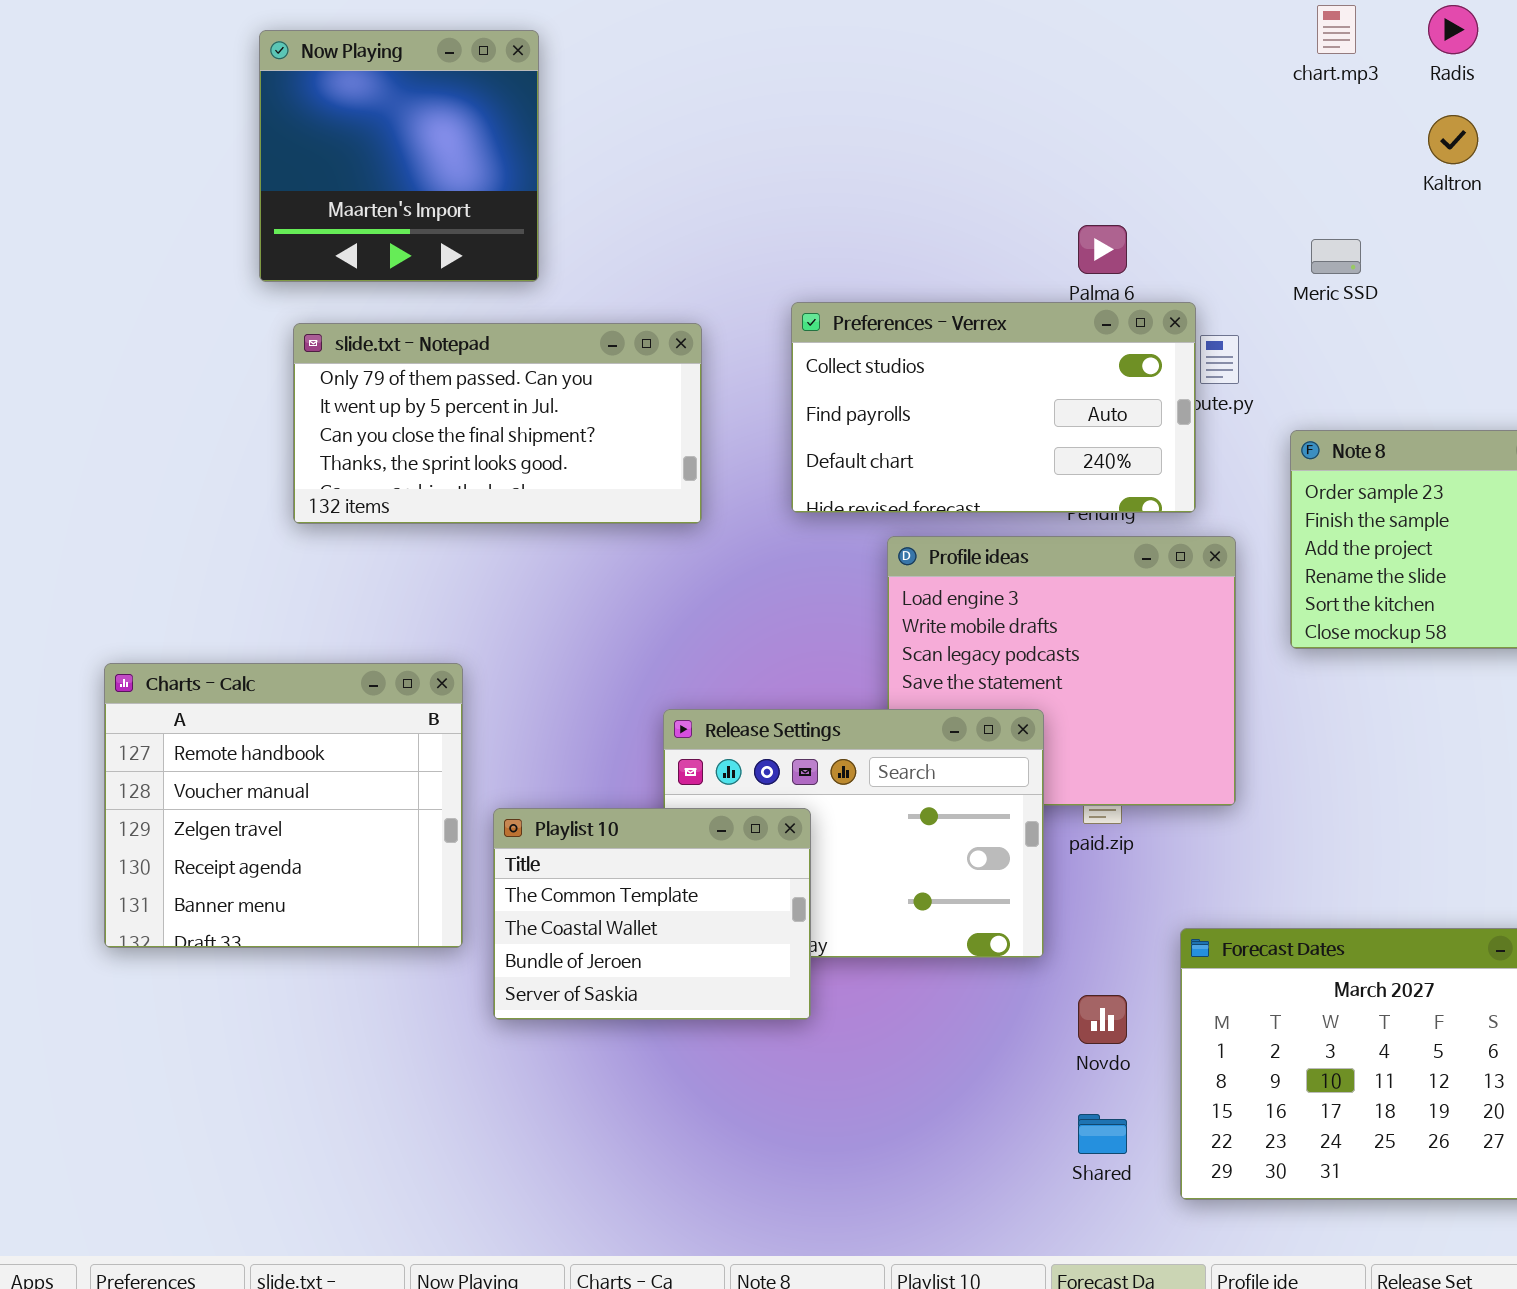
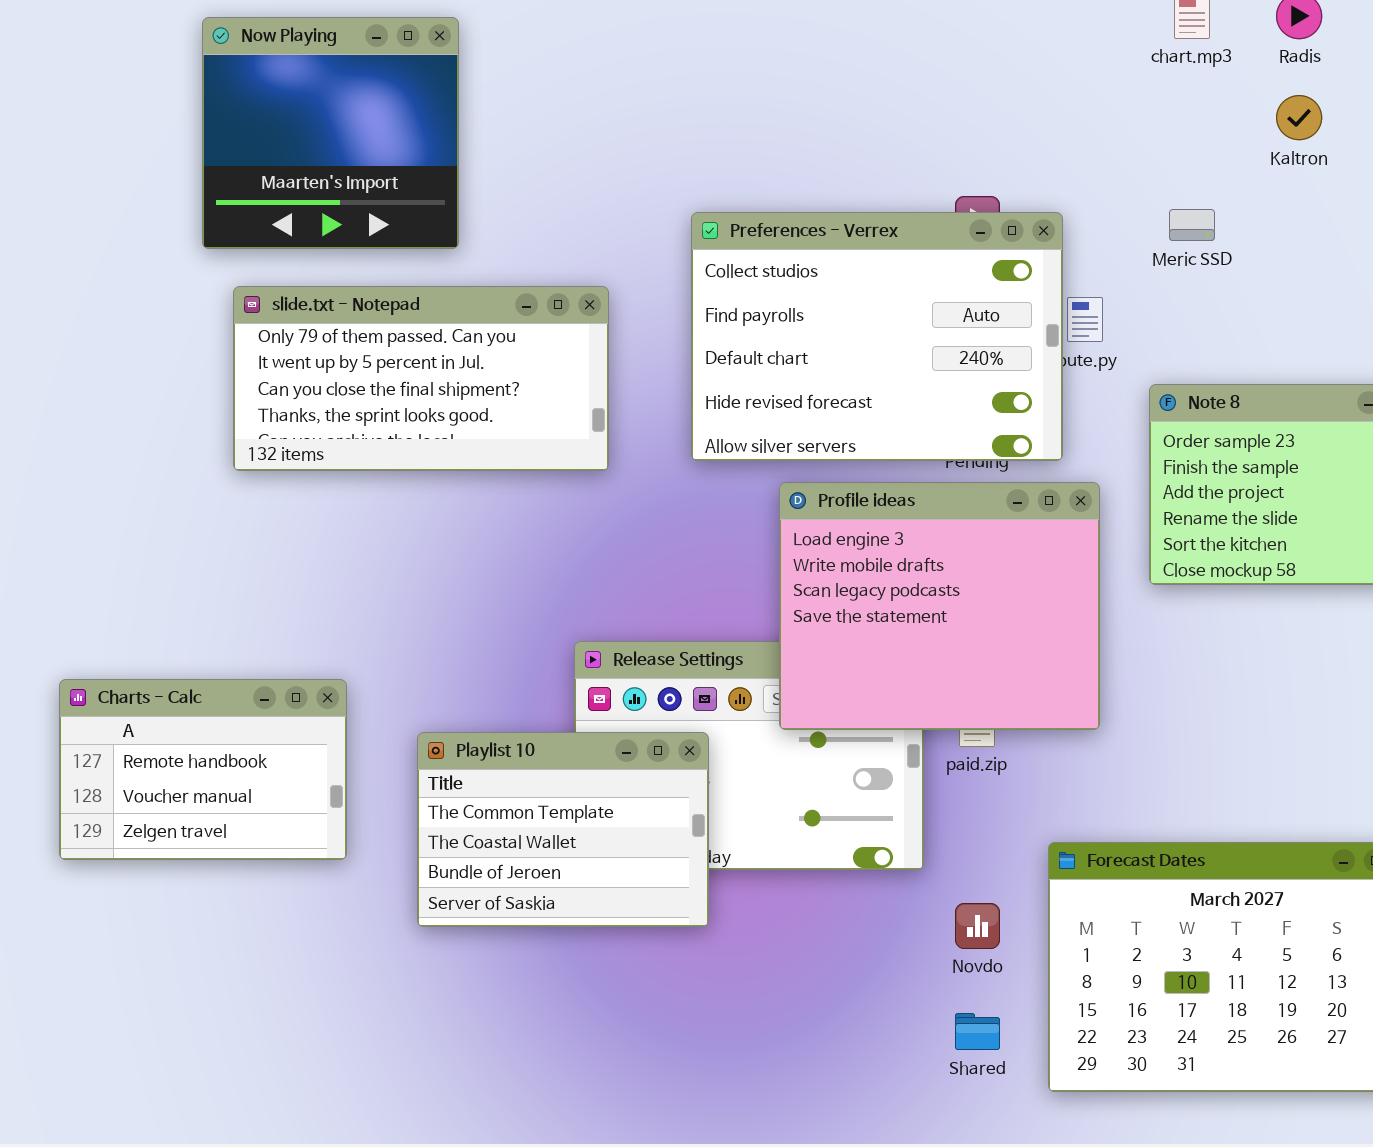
Preferences - Verrex: [791,302,1196,513] -> [691,212,1063,461], resized
Profile ideas: [887,536,1236,806] -> [779,482,1100,730], raised
Charts - Calc: [104,663,463,948] -> [59,679,347,860], resized

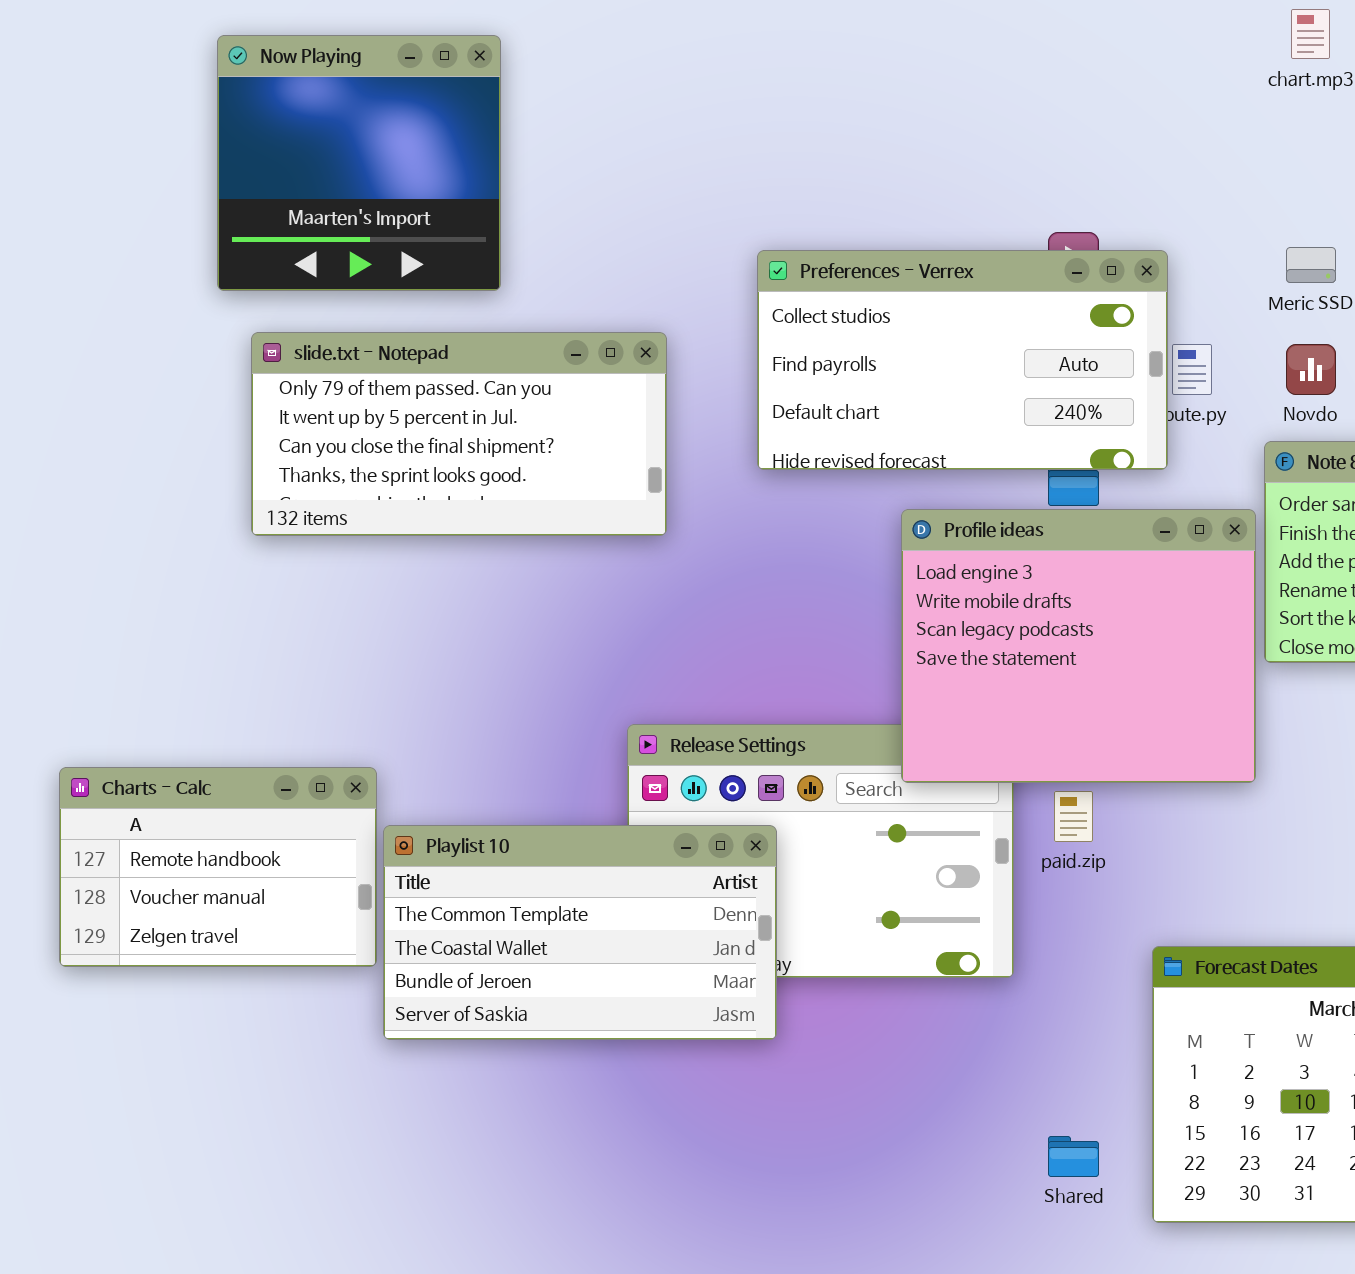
Preferences - Verrex: [691,212,1063,461] -> [757,250,1168,470], resized
Profile ideas: [779,482,1100,730] -> [901,509,1256,783], moved
Playlist 10: [417,732,709,927] -> [383,825,777,1040], resized
Novdo: [955,903,1000,949] -> [1286,344,1336,395], moved

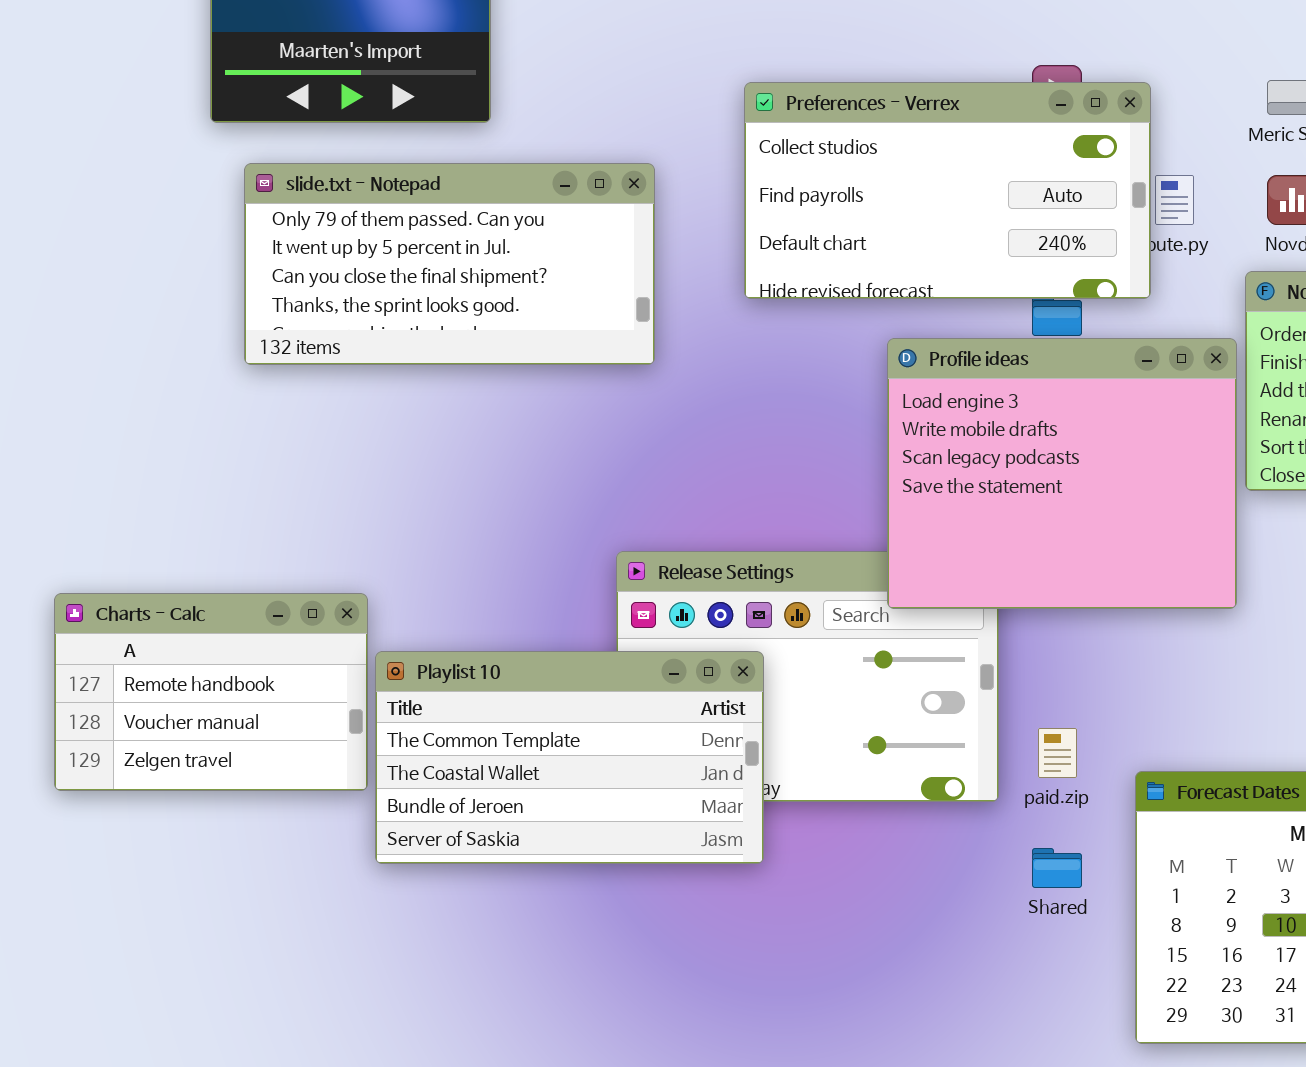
paid.zip: [1054,791,1093,842] -> [1038,728,1077,778], moved
Shared: [1048,1136,1099,1177] -> [1032,848,1082,888], moved

